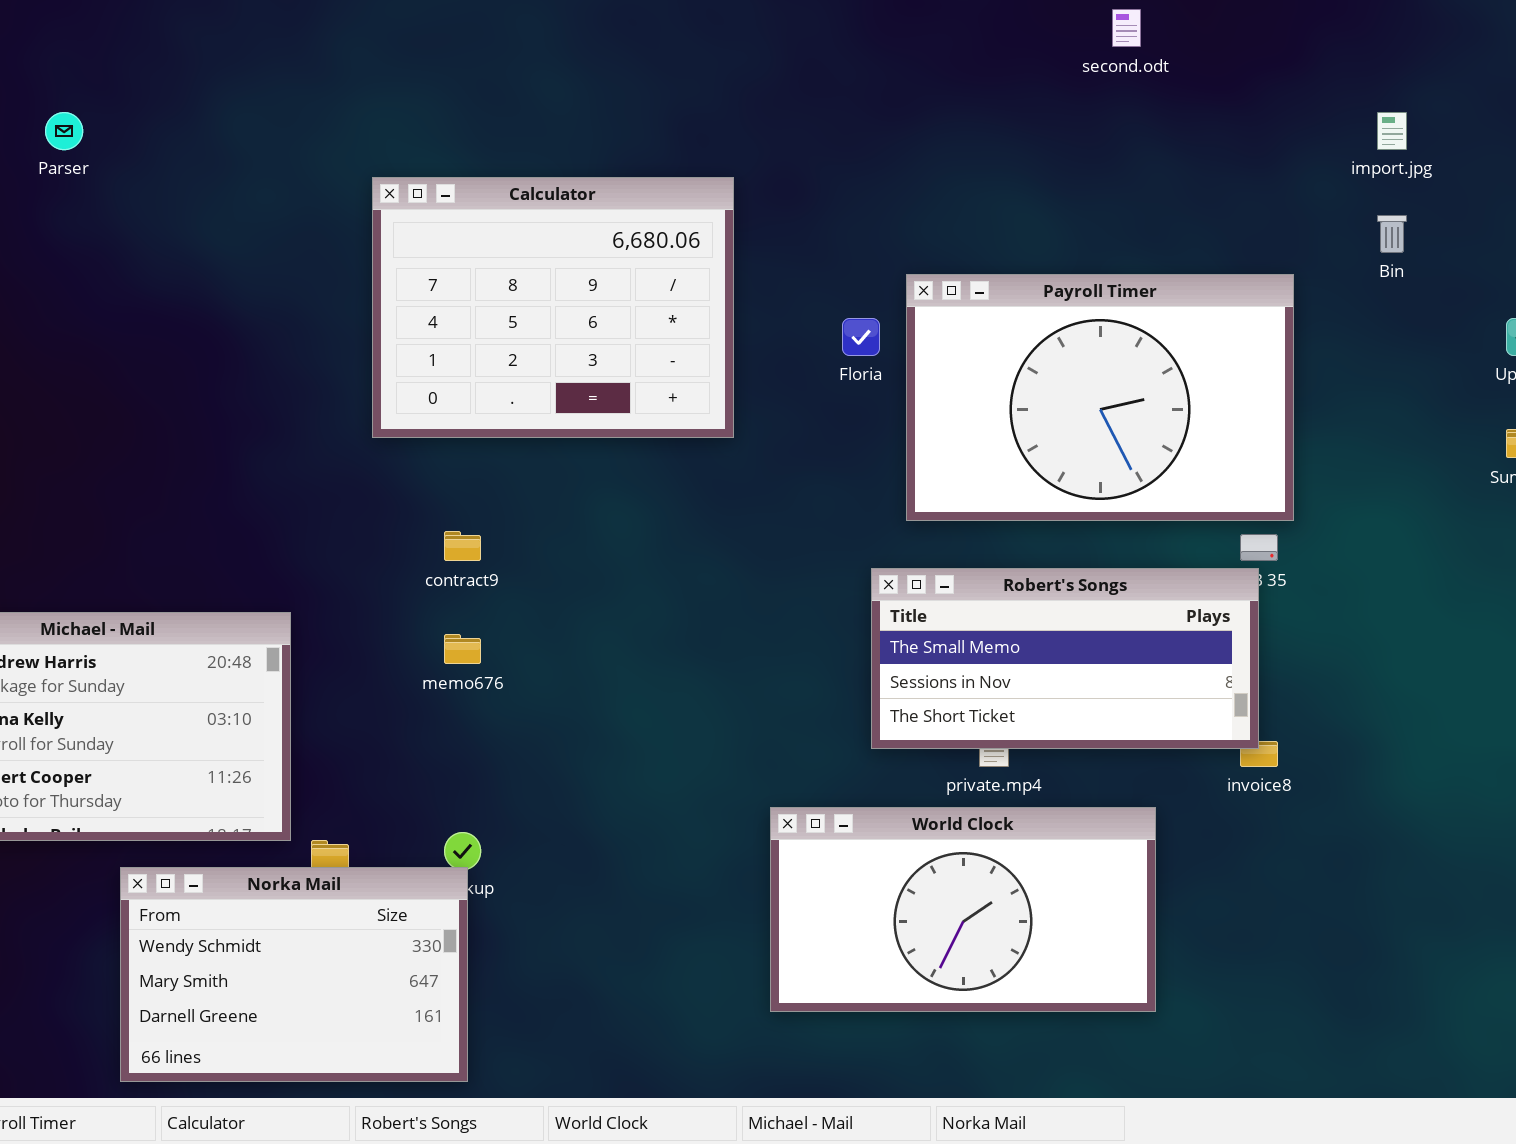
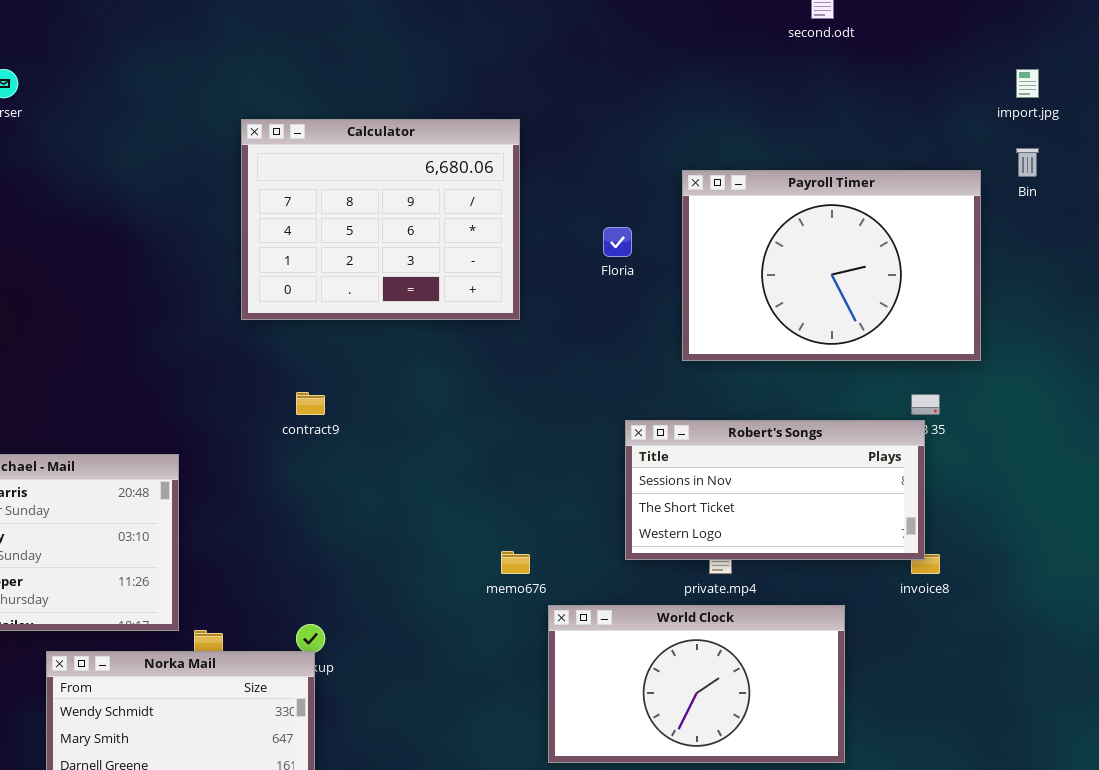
Payroll Timer: [906,274,1294,521] -> [682,170,981,361], moved
Robert's Songs: [871,568,1259,749] -> [625,420,925,560], scrolled down 1 row
memo676: [444,634,481,664] -> [501,551,530,574], moved

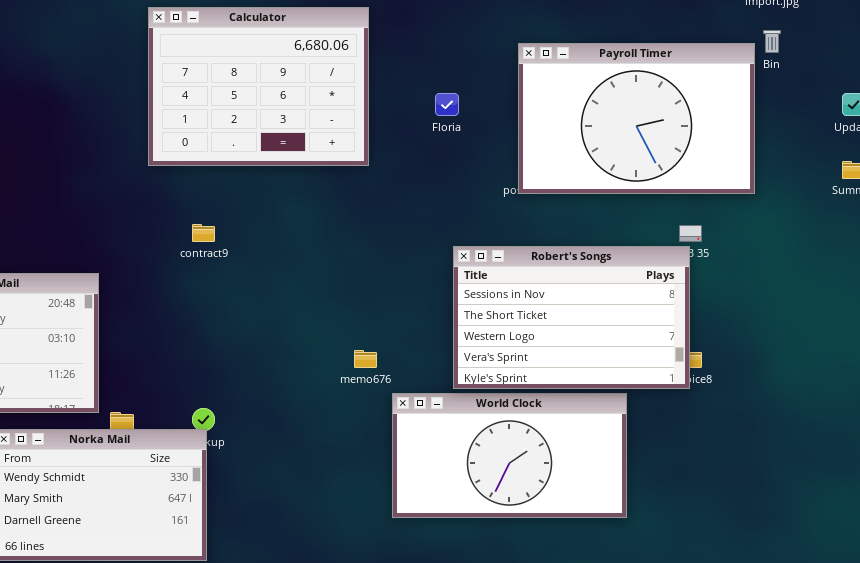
Payroll Timer: [682,170,981,361] -> [518,43,755,194], moved
Robert's Songs: [625,420,925,560] -> [453,246,690,389], resized

